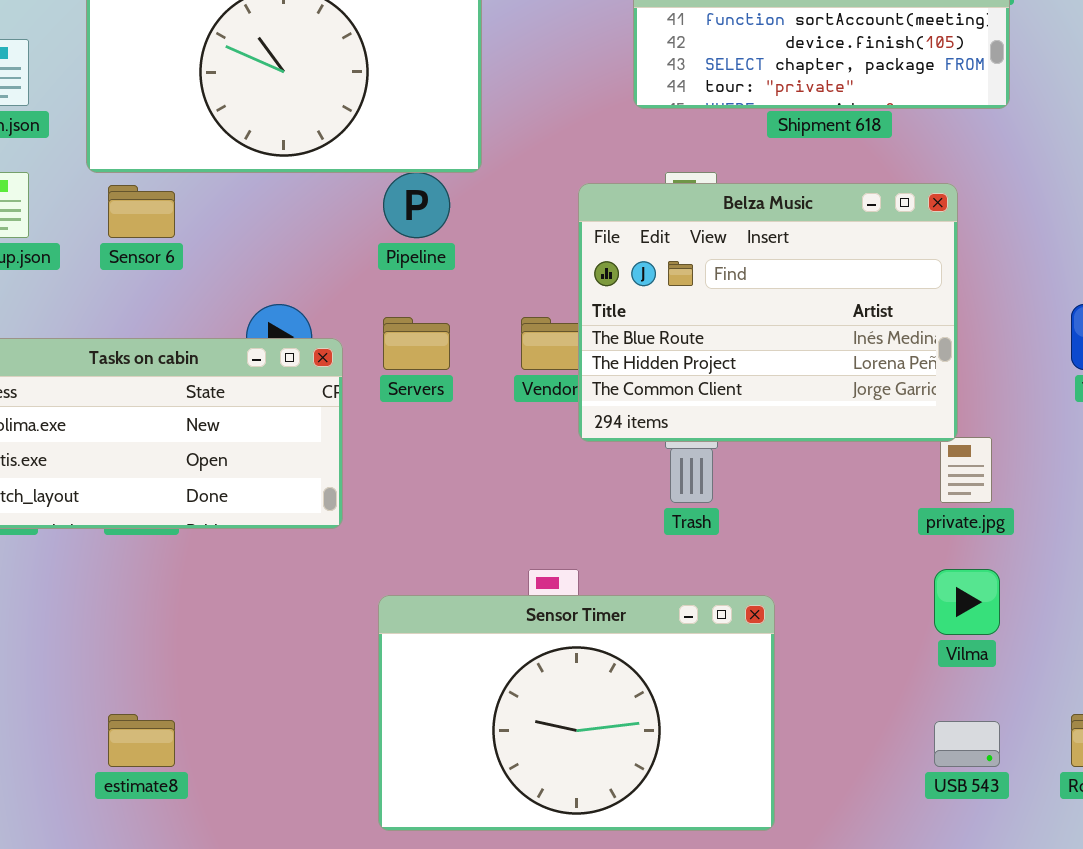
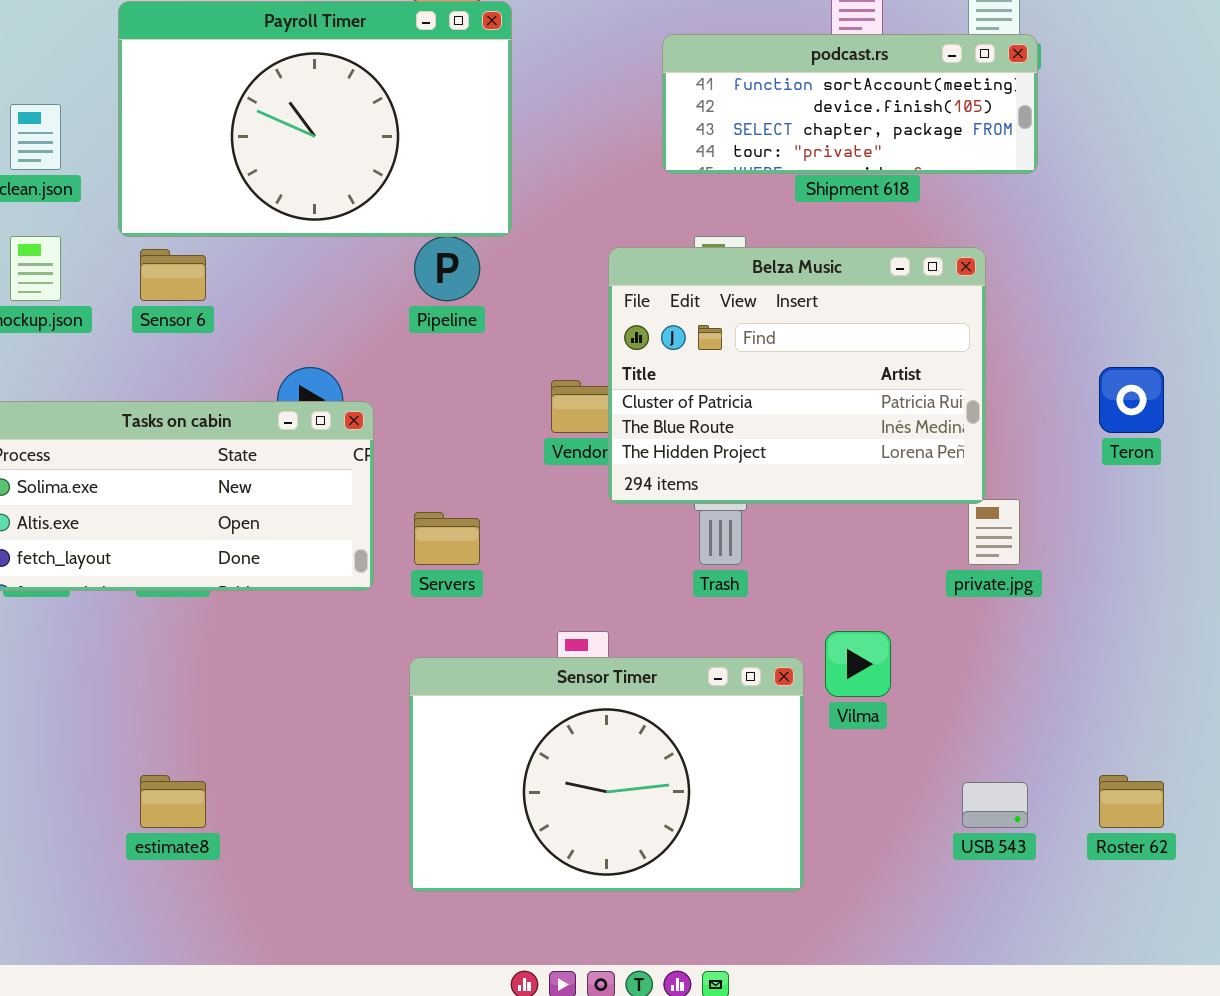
Belza Music: [578,183,958,442] -> [608,247,986,504], scrolled up 1 row
Servers: [383,317,450,370] -> [414,512,480,565], moved
Vilma: [934,569,1000,635] -> [825,631,891,697], moved

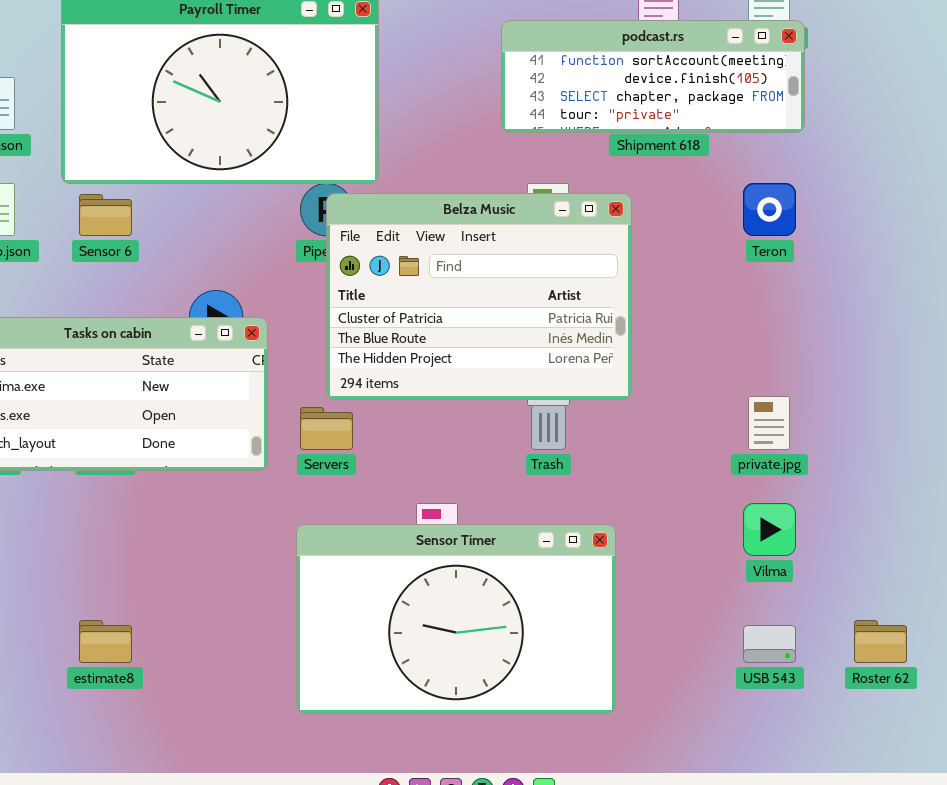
Belza Music: [608,247,986,504] -> [326,193,632,400], moved
Teron: [1099,367,1164,433] -> [743,183,796,236], moved
Vilma: [825,631,891,697] -> [743,503,796,556], moved

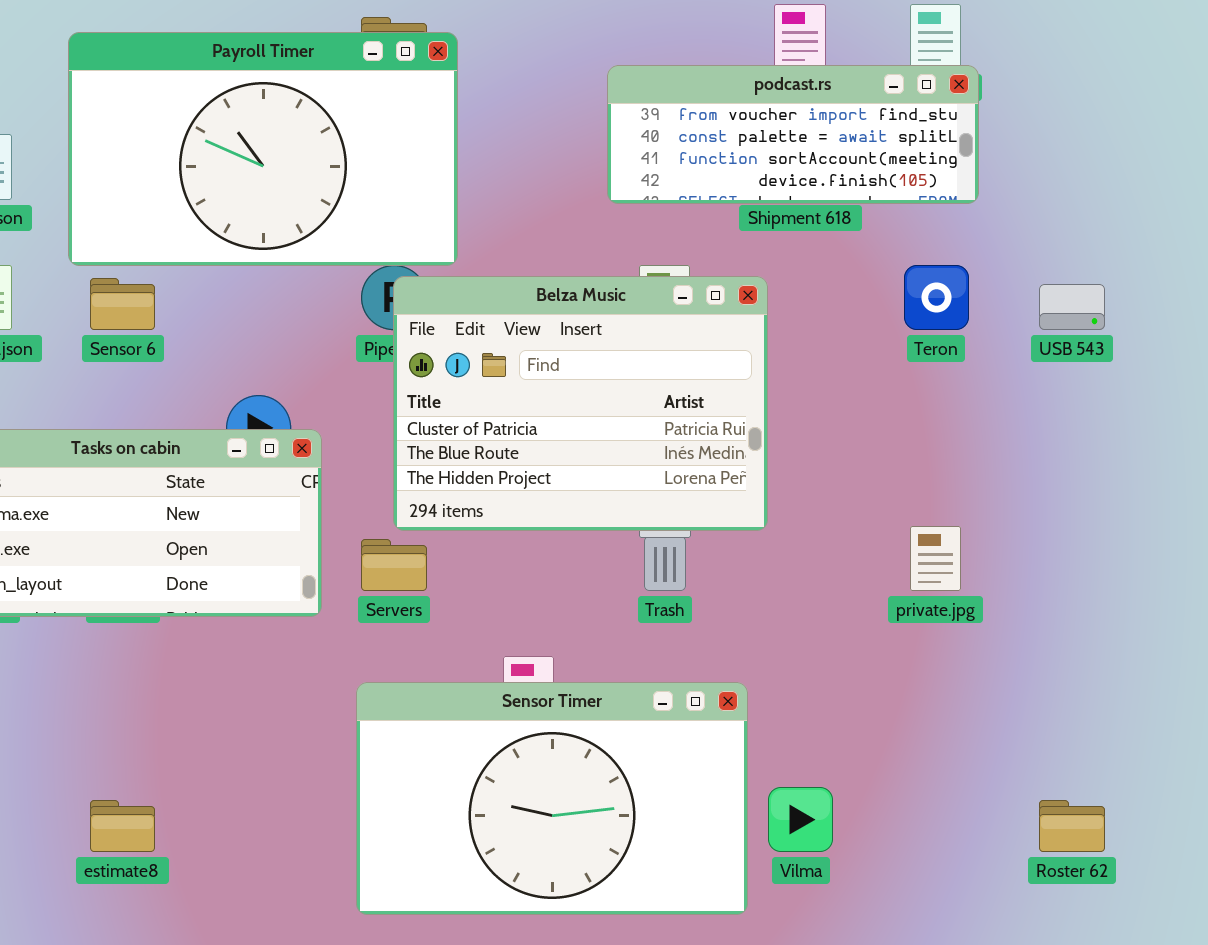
podcast.rs: [501,20,805,133] -> [607,65,979,204], scrolled up 2 rows
Vilma: [743,503,796,556] -> [768,787,833,852], moved
USB 543: [743,625,796,663] -> [1039,284,1105,330], moved

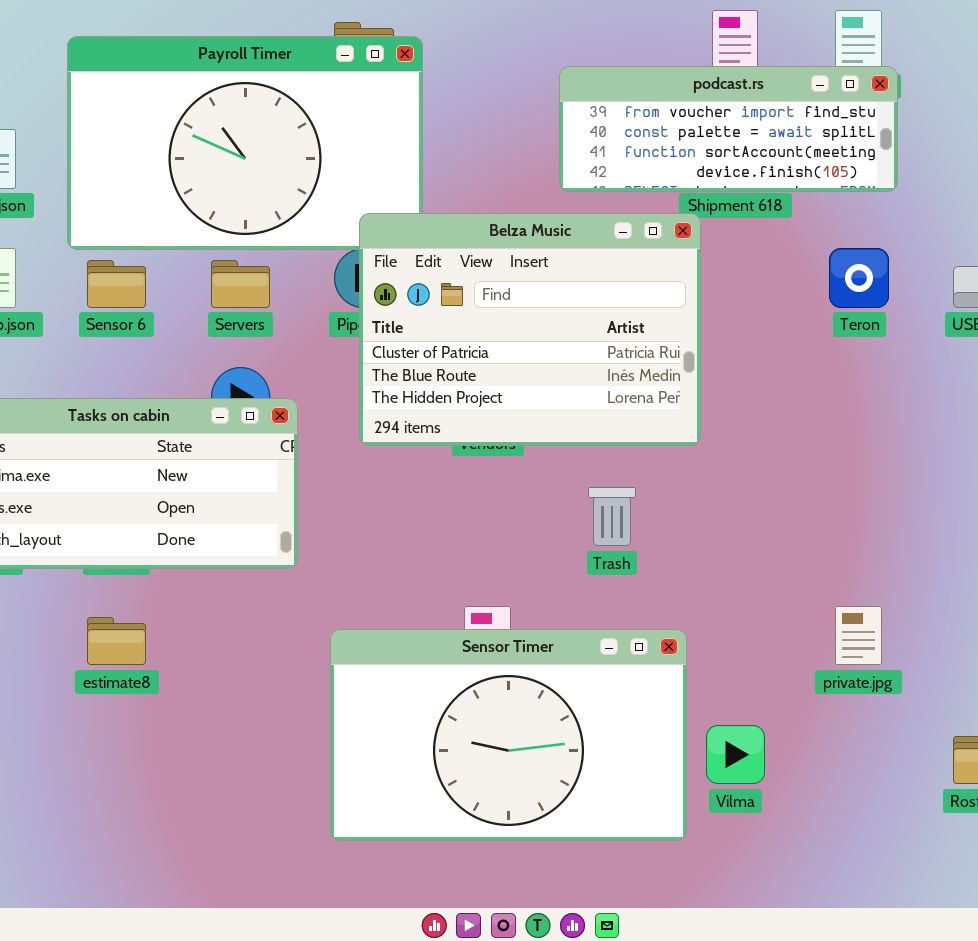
Belza Music: [393,276,768,531] -> [359,213,701,446], moved
private.jpg: [910,526,961,591] -> [835,606,882,665], moved
Servers: [361,539,427,591] -> [211,260,270,308], moved
estimate8: [90,800,155,852] -> [87,617,146,665], moved

